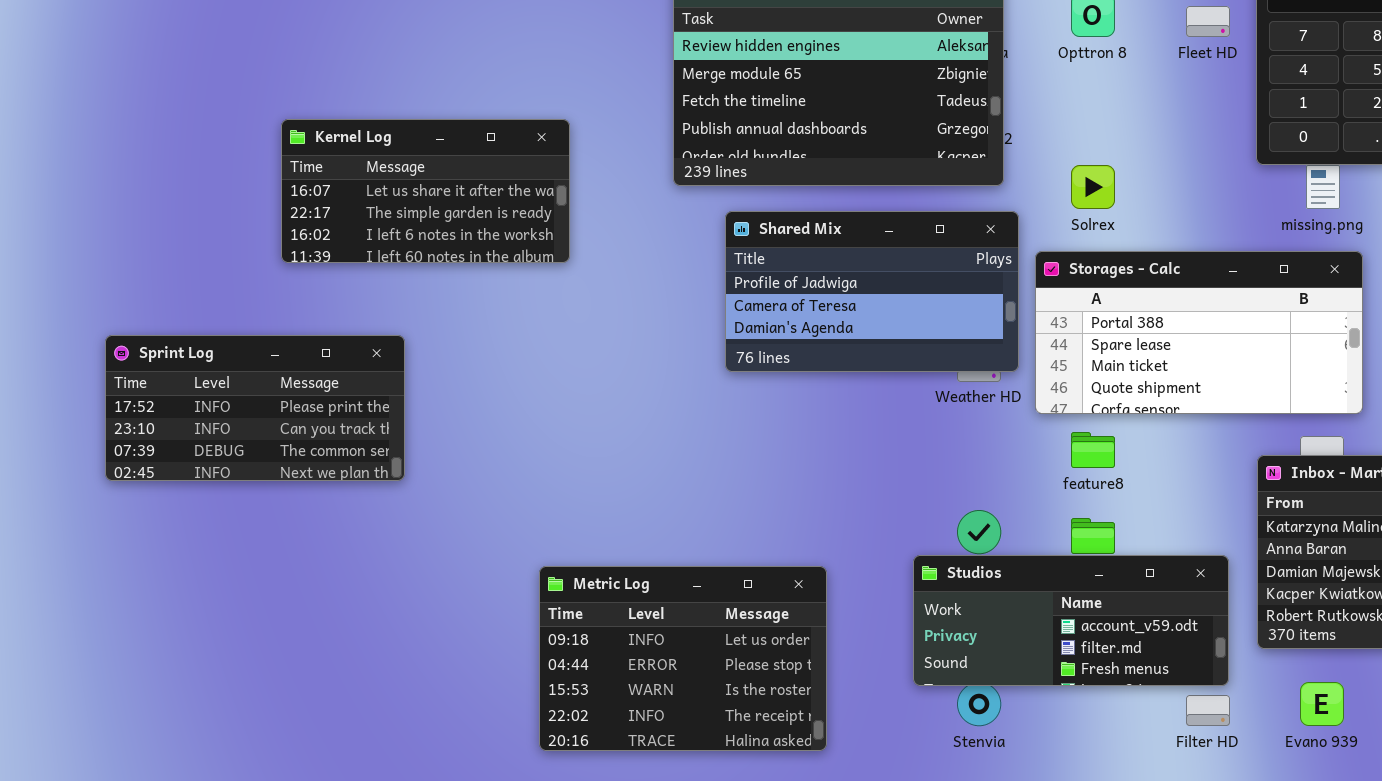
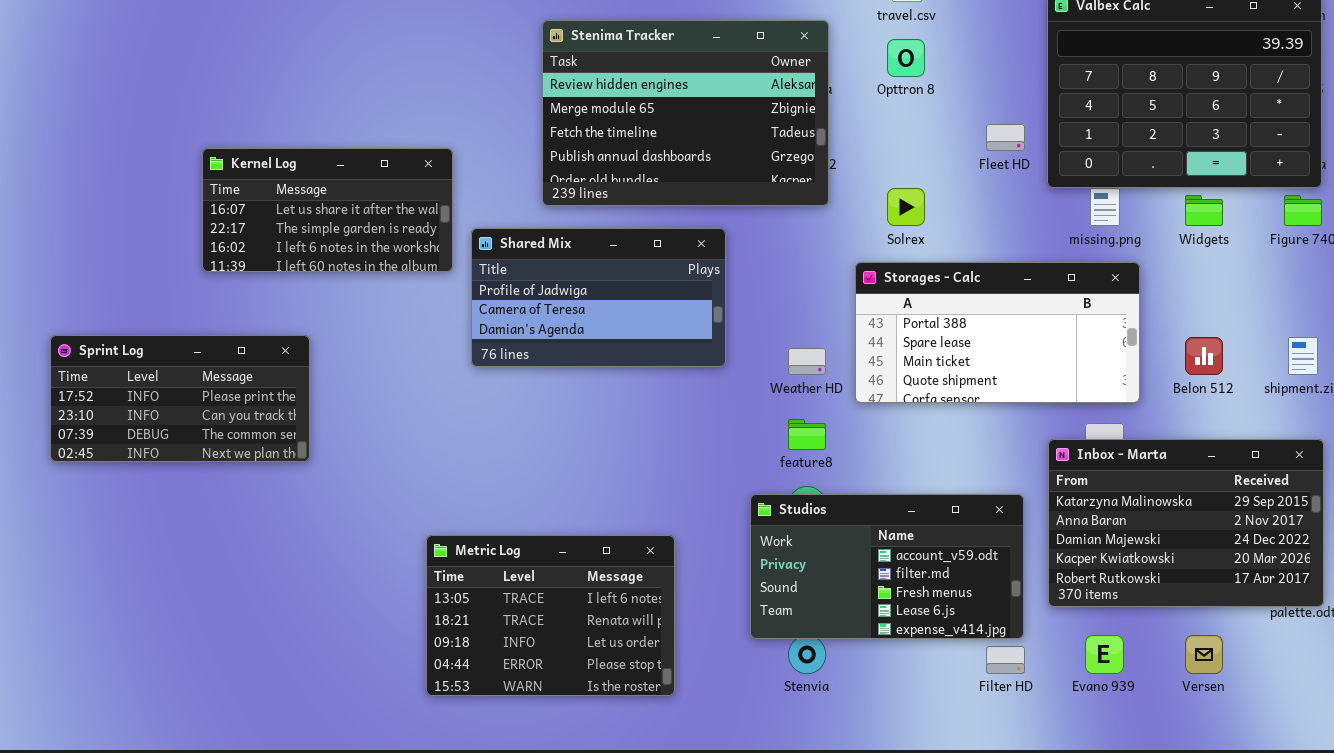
Fleet HD: [1186,6,1230,37] -> [986,124,1025,151], moved
Shared Mix: [725,211,1019,372] -> [471,228,726,367], moved
feature8: [1071,432,1115,468] -> [788,419,826,450], moved
Studios: [913,555,1229,686] -> [750,494,1024,639], resized
Metric Log: [539,566,827,751] -> [426,535,675,696], scrolled up 2 rows

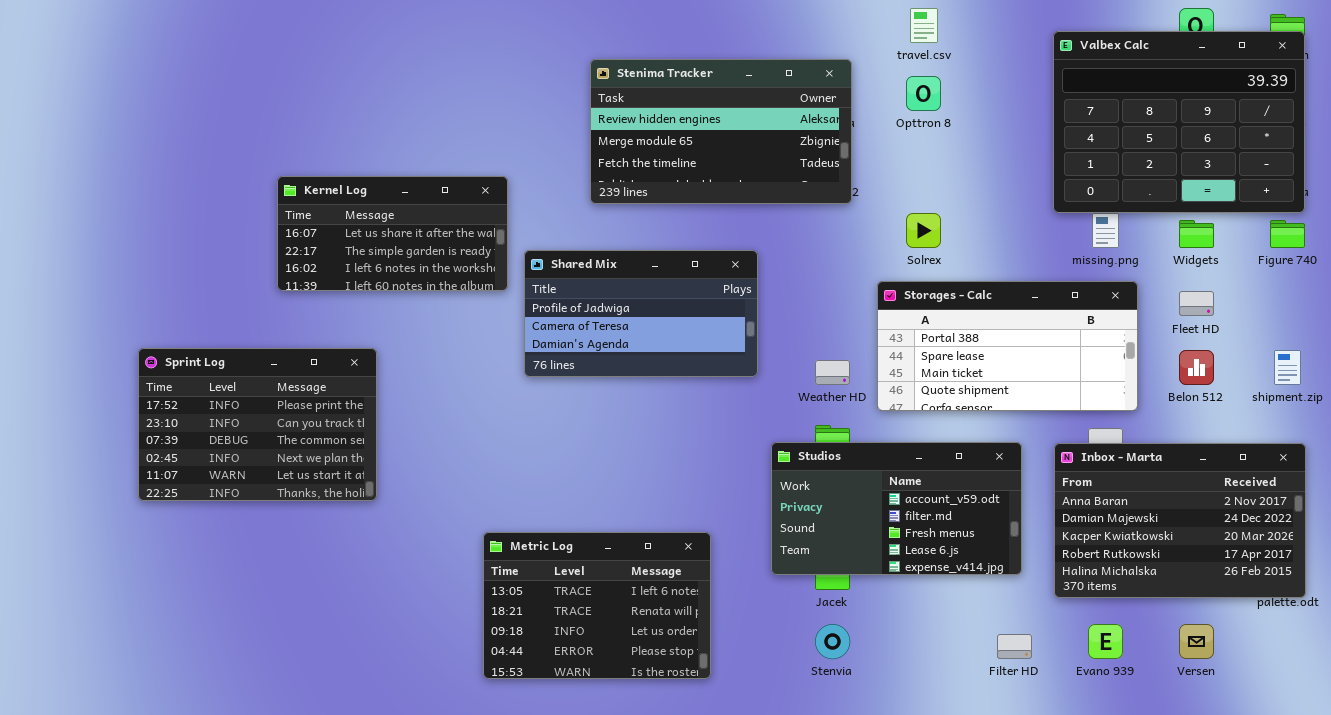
Stenima Tracker: [542,20,829,206] -> [590,59,852,204], resized
Fleet HD: [986,124,1025,151] -> [1179,291,1214,316], moved
Sprint Log: [50,335,310,462] -> [138,348,377,501], resized
Inbox - Marta: [1048,439,1324,607] -> [1054,443,1306,598], scrolled down 1 row
Studios: [750,494,1024,639] -> [771,442,1022,575], moved

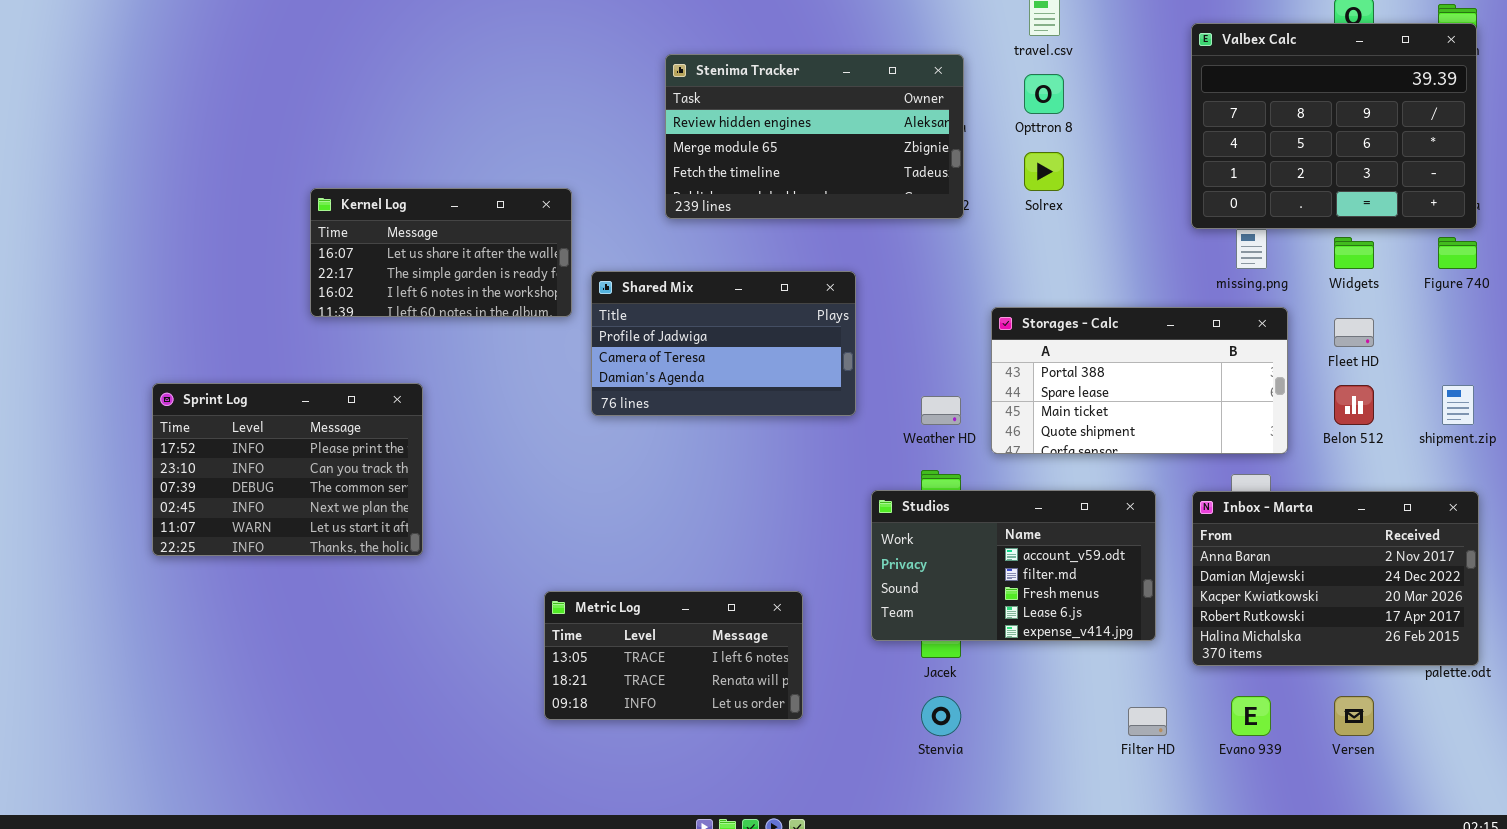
Solrex: [906,213,941,248] -> [1024,152,1064,191], moved
Metric Log: [483,532,711,679] -> [544,591,803,720], resized

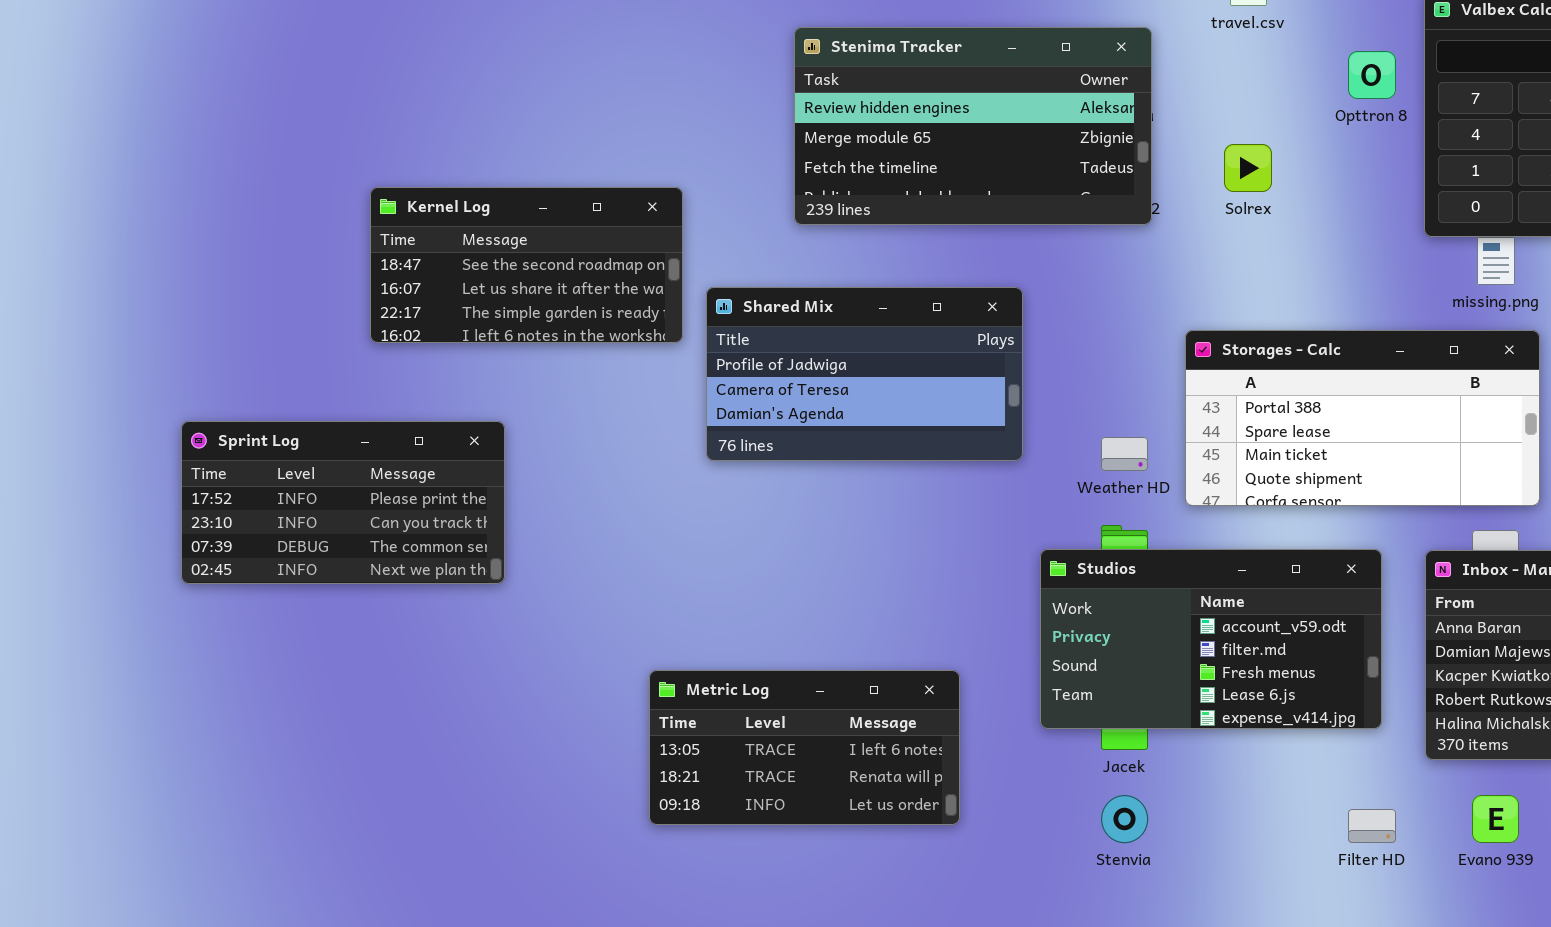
Opttron 8: [1024,74,1064,114] -> [1348,51,1396,99], moved
Kernel Log: [310,188,572,317] -> [370,187,683,343], scrolled up 1 row
Sprint Log: [152,383,423,556] -> [181,421,505,584], resized

